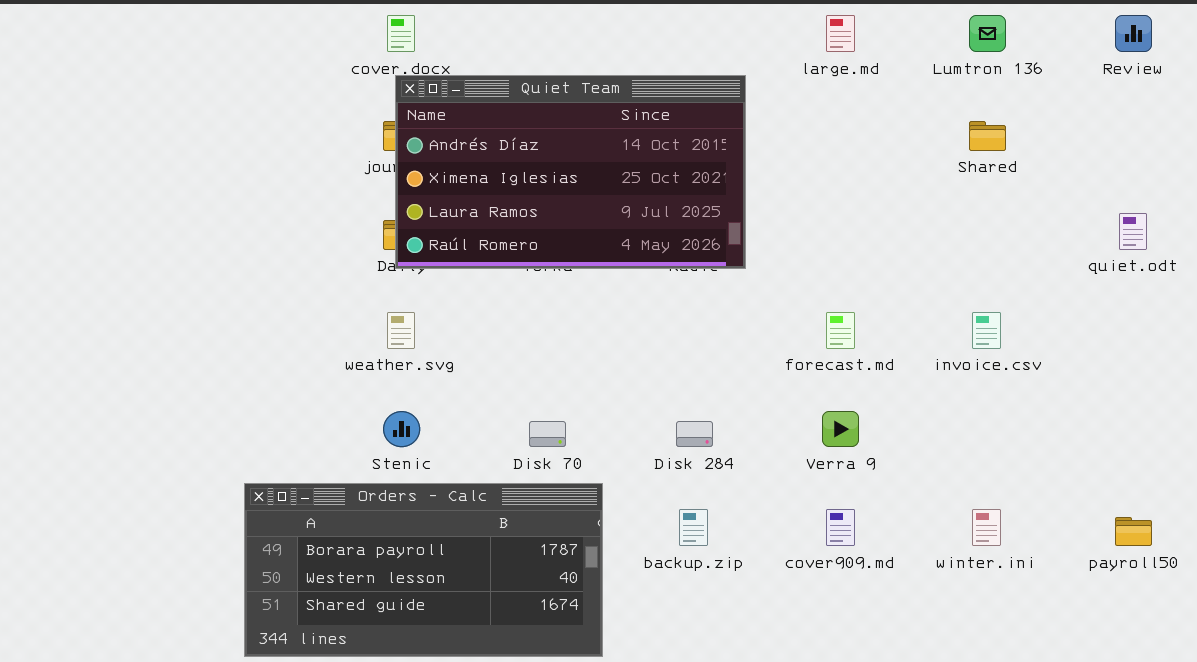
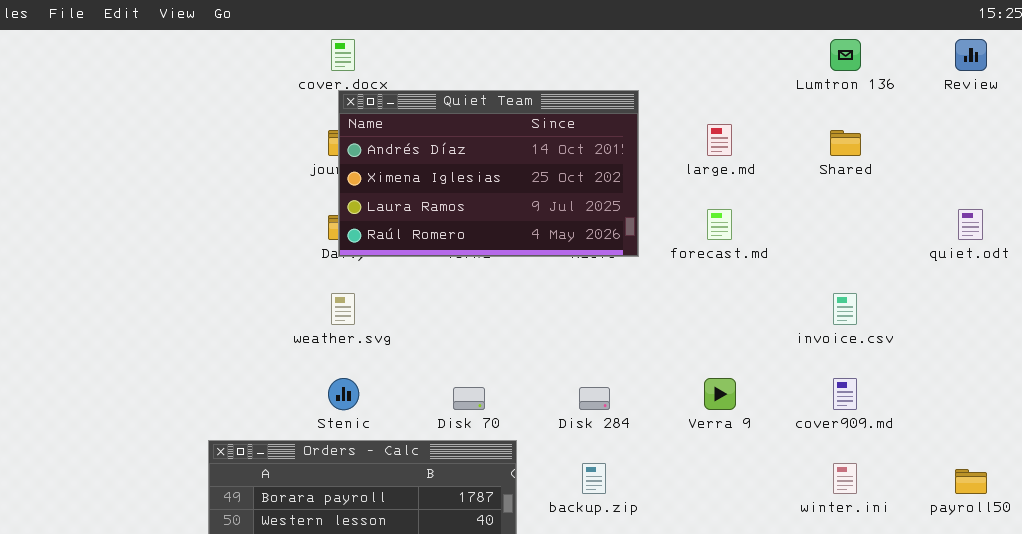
large.md: [826,15,855,52] -> [707,124,732,156], moved
forecast.md: [826,312,855,349] -> [707,209,732,240], moved
cover909.md: [826,509,855,546] -> [833,378,857,410], moved

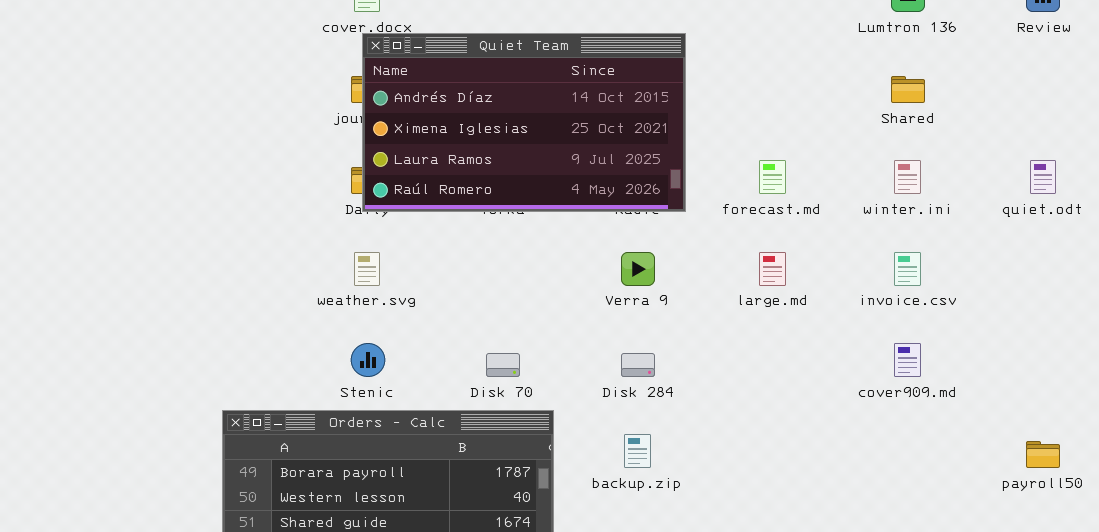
large.md: [707,124,732,156] -> [759,252,786,286], moved
Verra 9: [704,378,736,410] -> [621,252,655,286], moved
winter.ini: [833,463,857,494] -> [894,160,921,194], moved

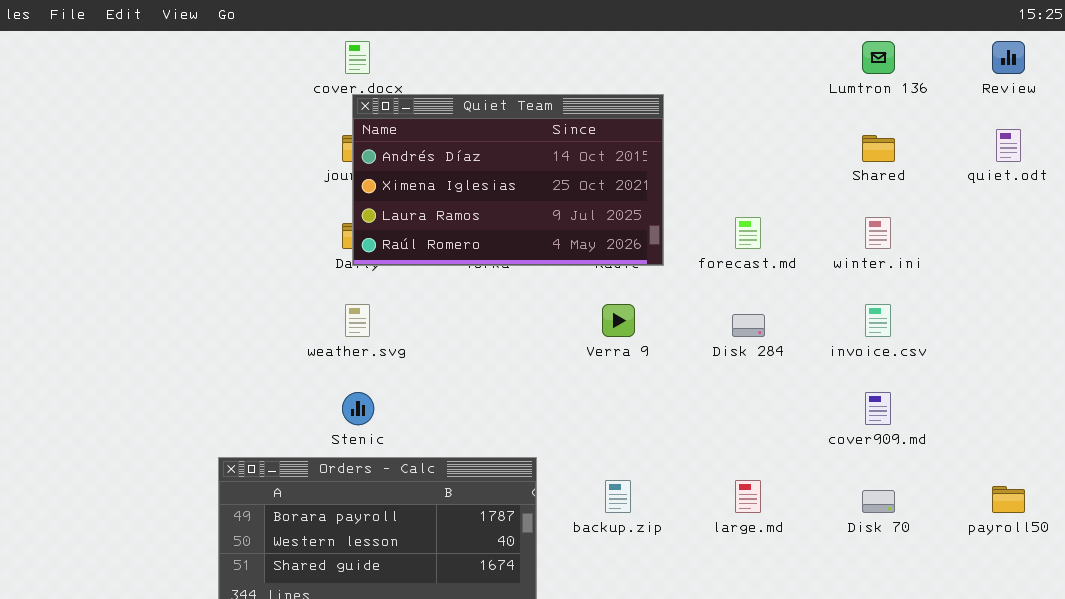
quiet.odt: [1030,160,1056,194] -> [996,129,1021,162], moved
large.md: [759,252,786,286] -> [735,480,761,513], moved
Disk 70: [486,353,520,377] -> [862,490,895,513], moved
Disk 284: [621,353,655,377] -> [732,314,765,337], moved

